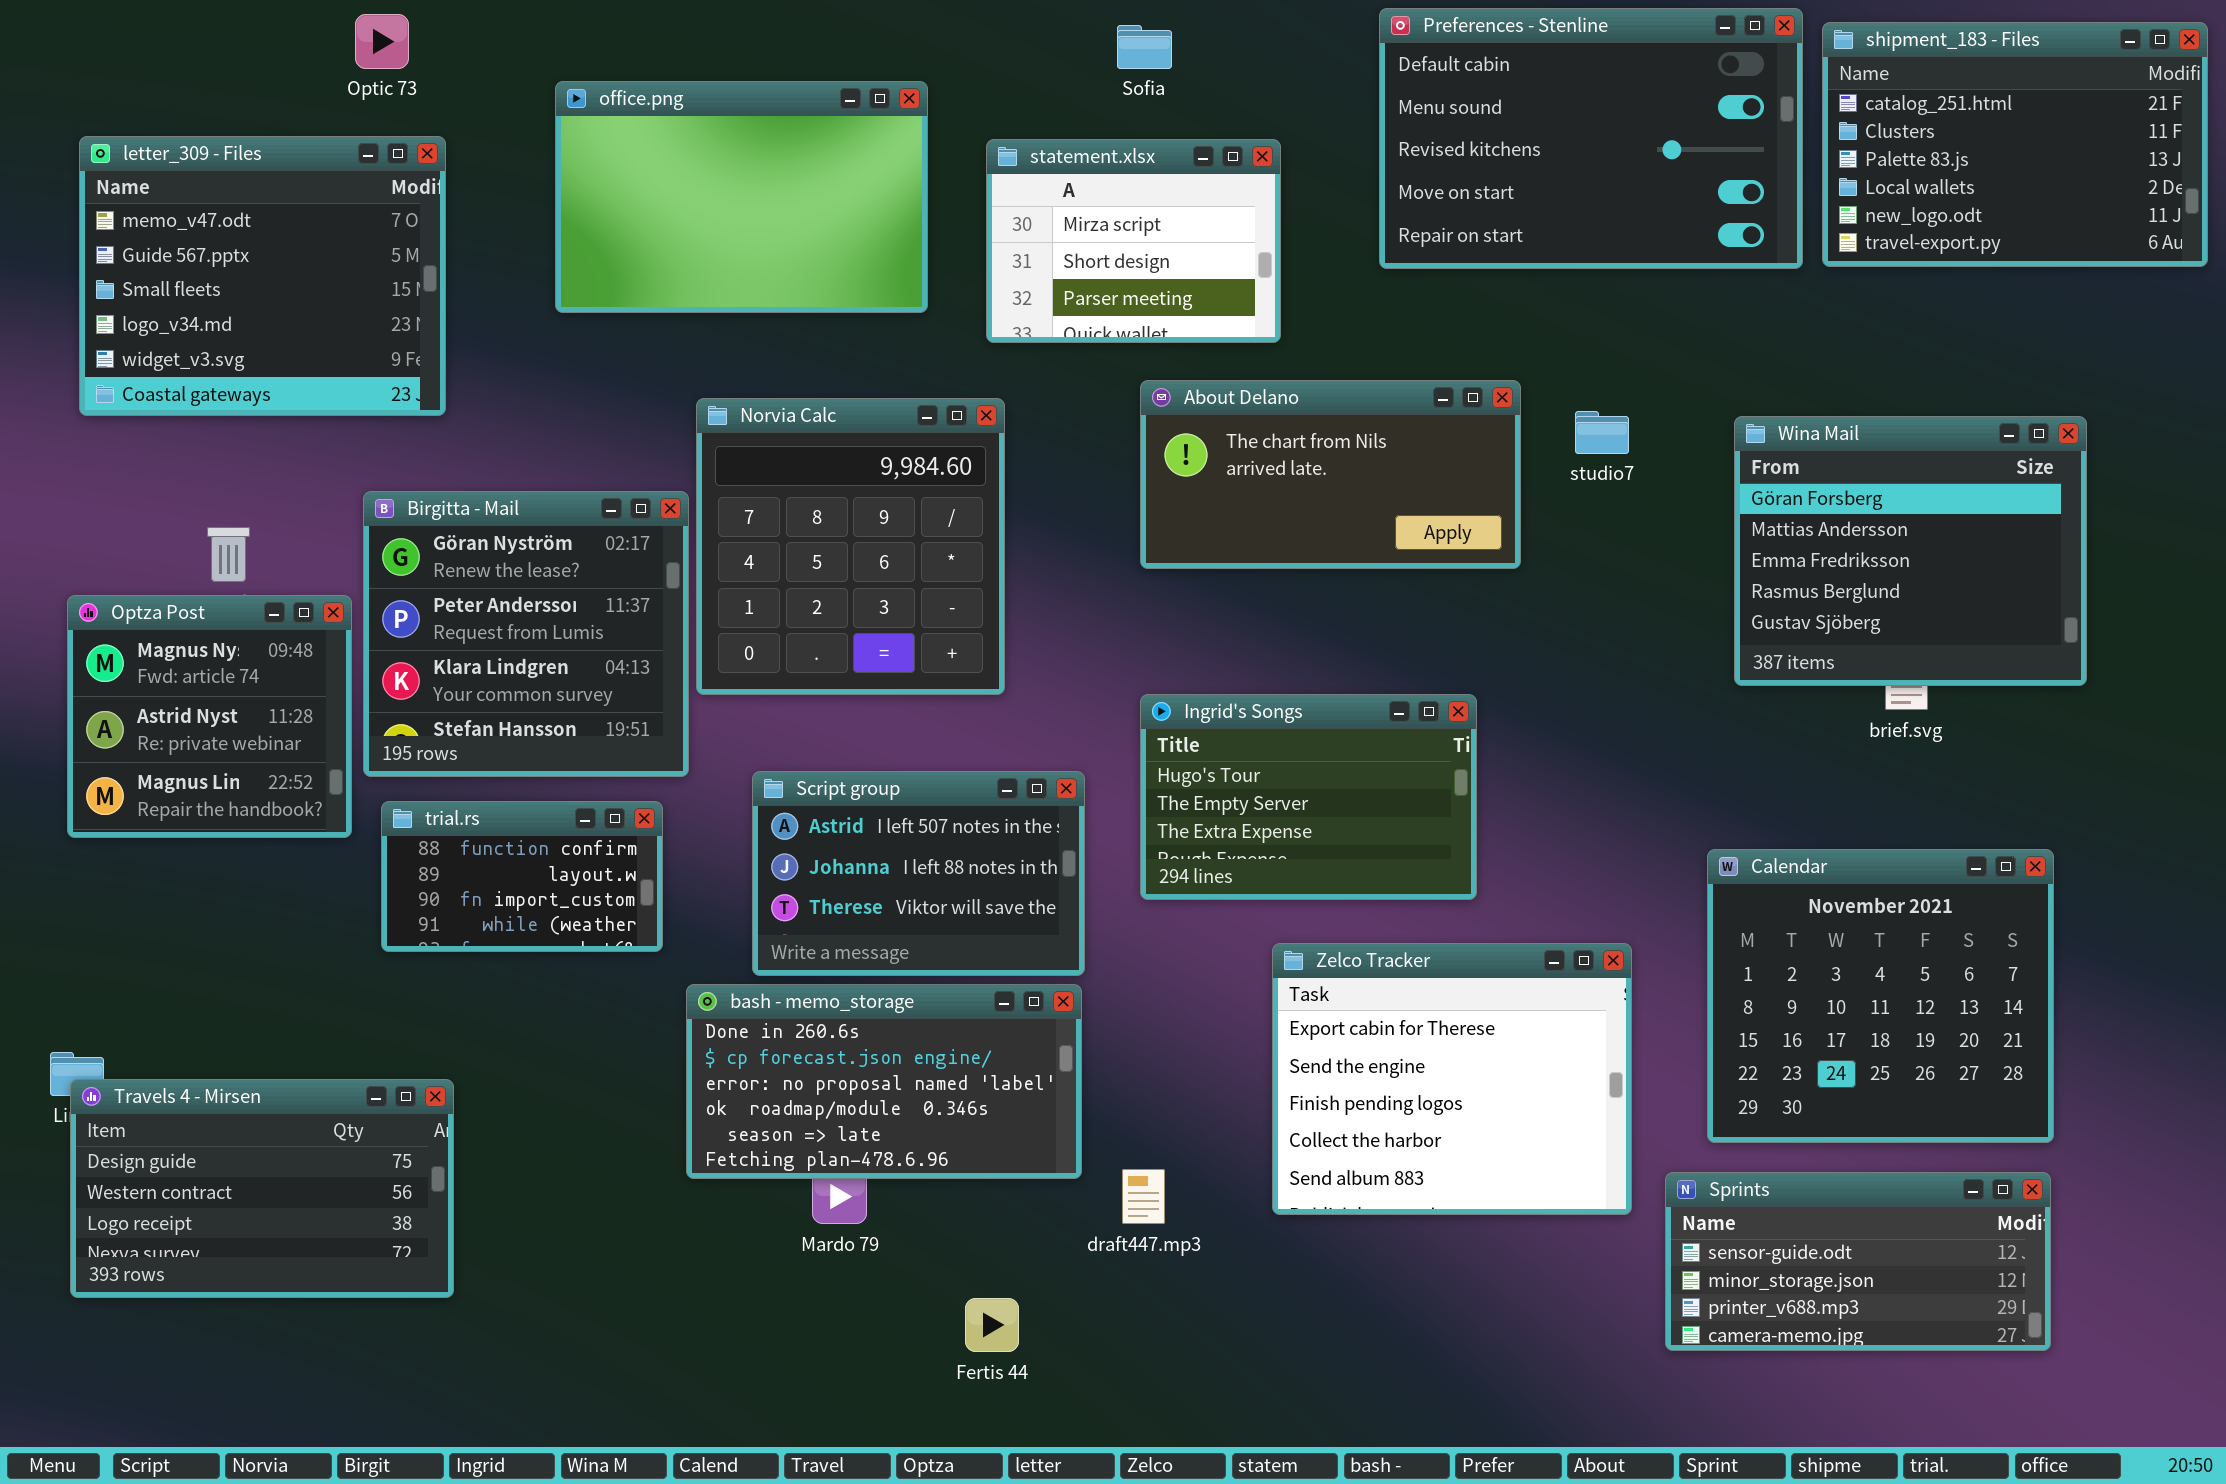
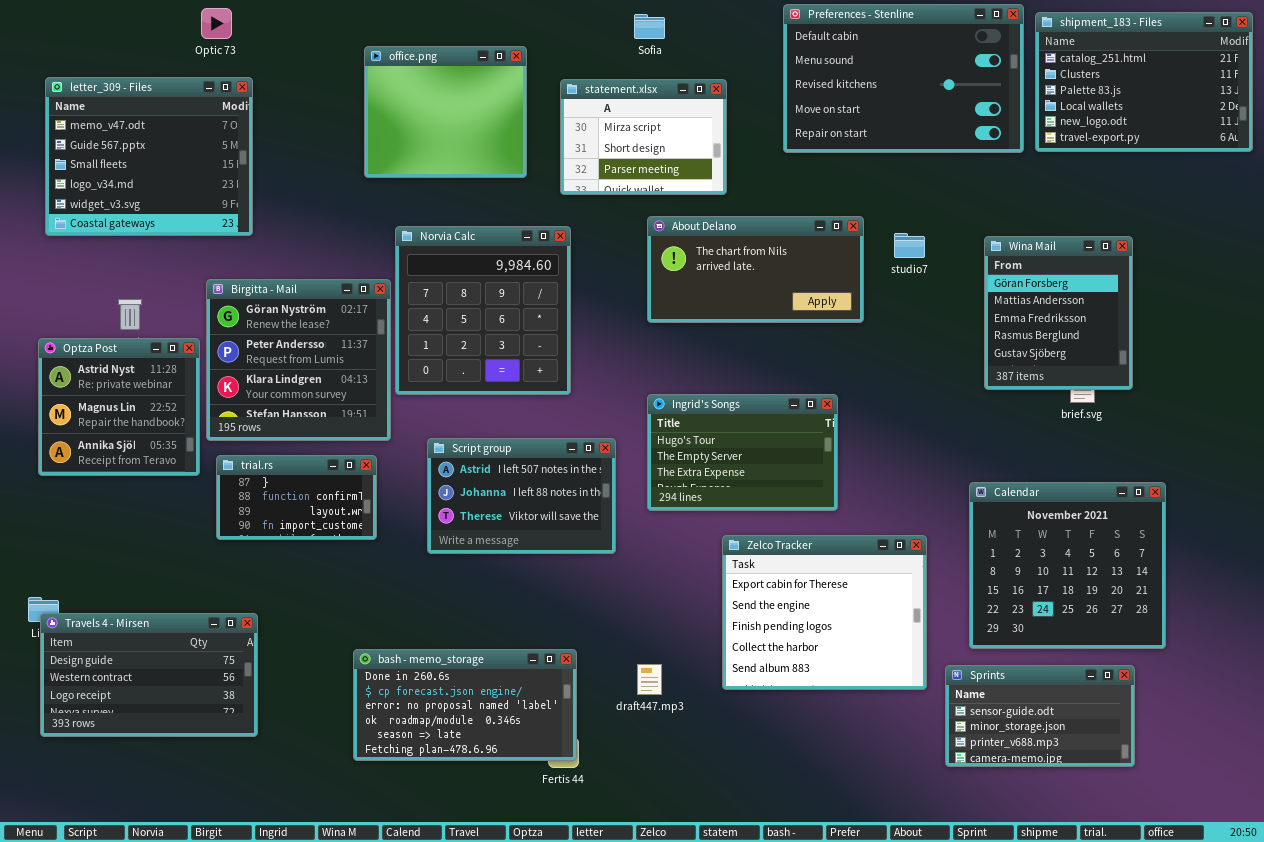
office.png: [555,81,928,313] -> [364,46,527,178], resized
Wina Mail: [1734,416,2087,686] -> [984,236,1133,390], resized
Optza Post: [67,595,352,838] -> [38,338,200,476], scrolled down 1 row
trial.rs: [381,801,663,952] -> [216,455,377,540], scrolled up 1 row
bash - memo_storage: [686,984,1082,1179] -> [353,649,577,761], moved
Sprints: [1665,1172,2051,1351] -> [945,665,1135,767], resized

